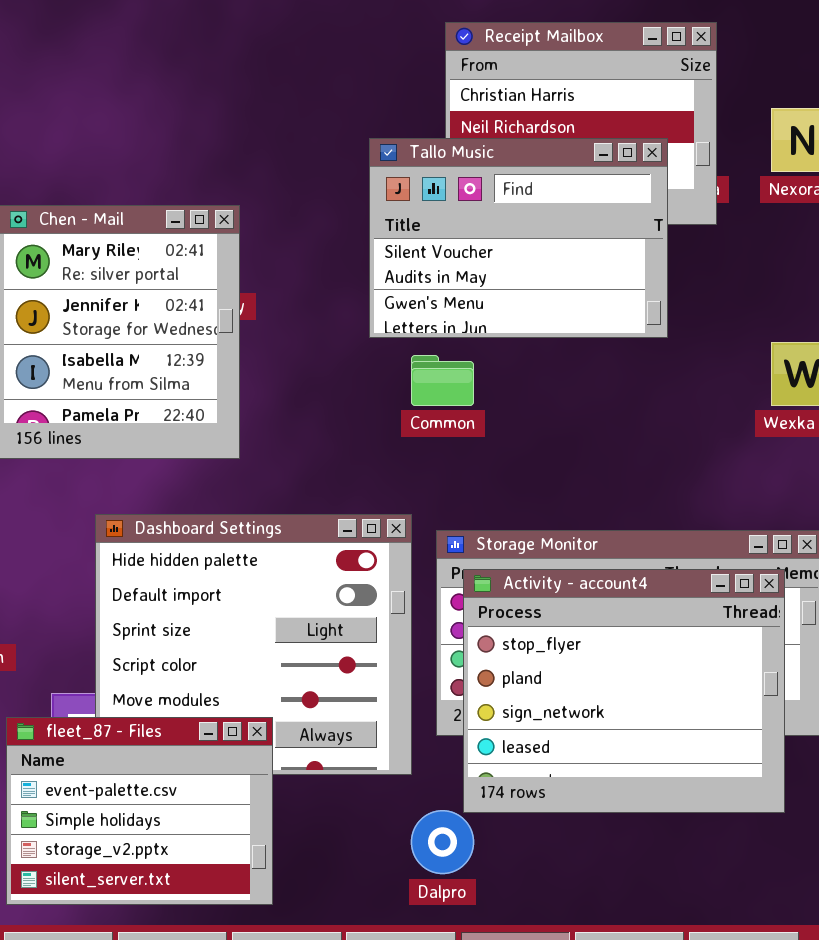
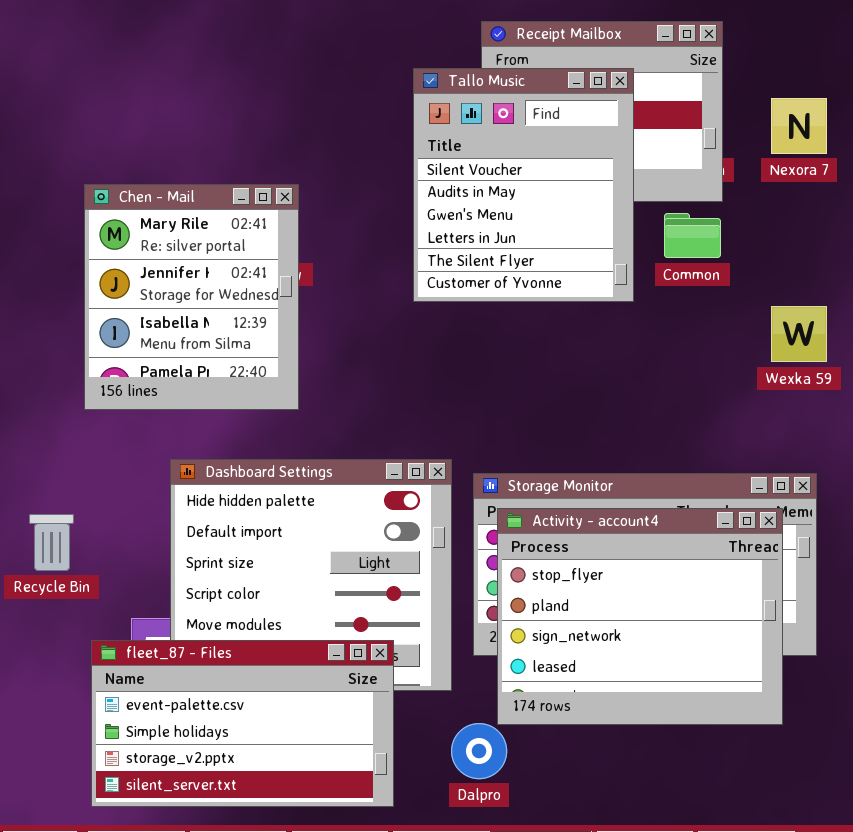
Tallo Music: [369,138,668,338] -> [413,68,634,302], resized
Common: [411,355,474,406] -> [664,213,721,258], moved
fleet_87 - Files: [6,717,273,905] -> [91,640,394,807], resized

